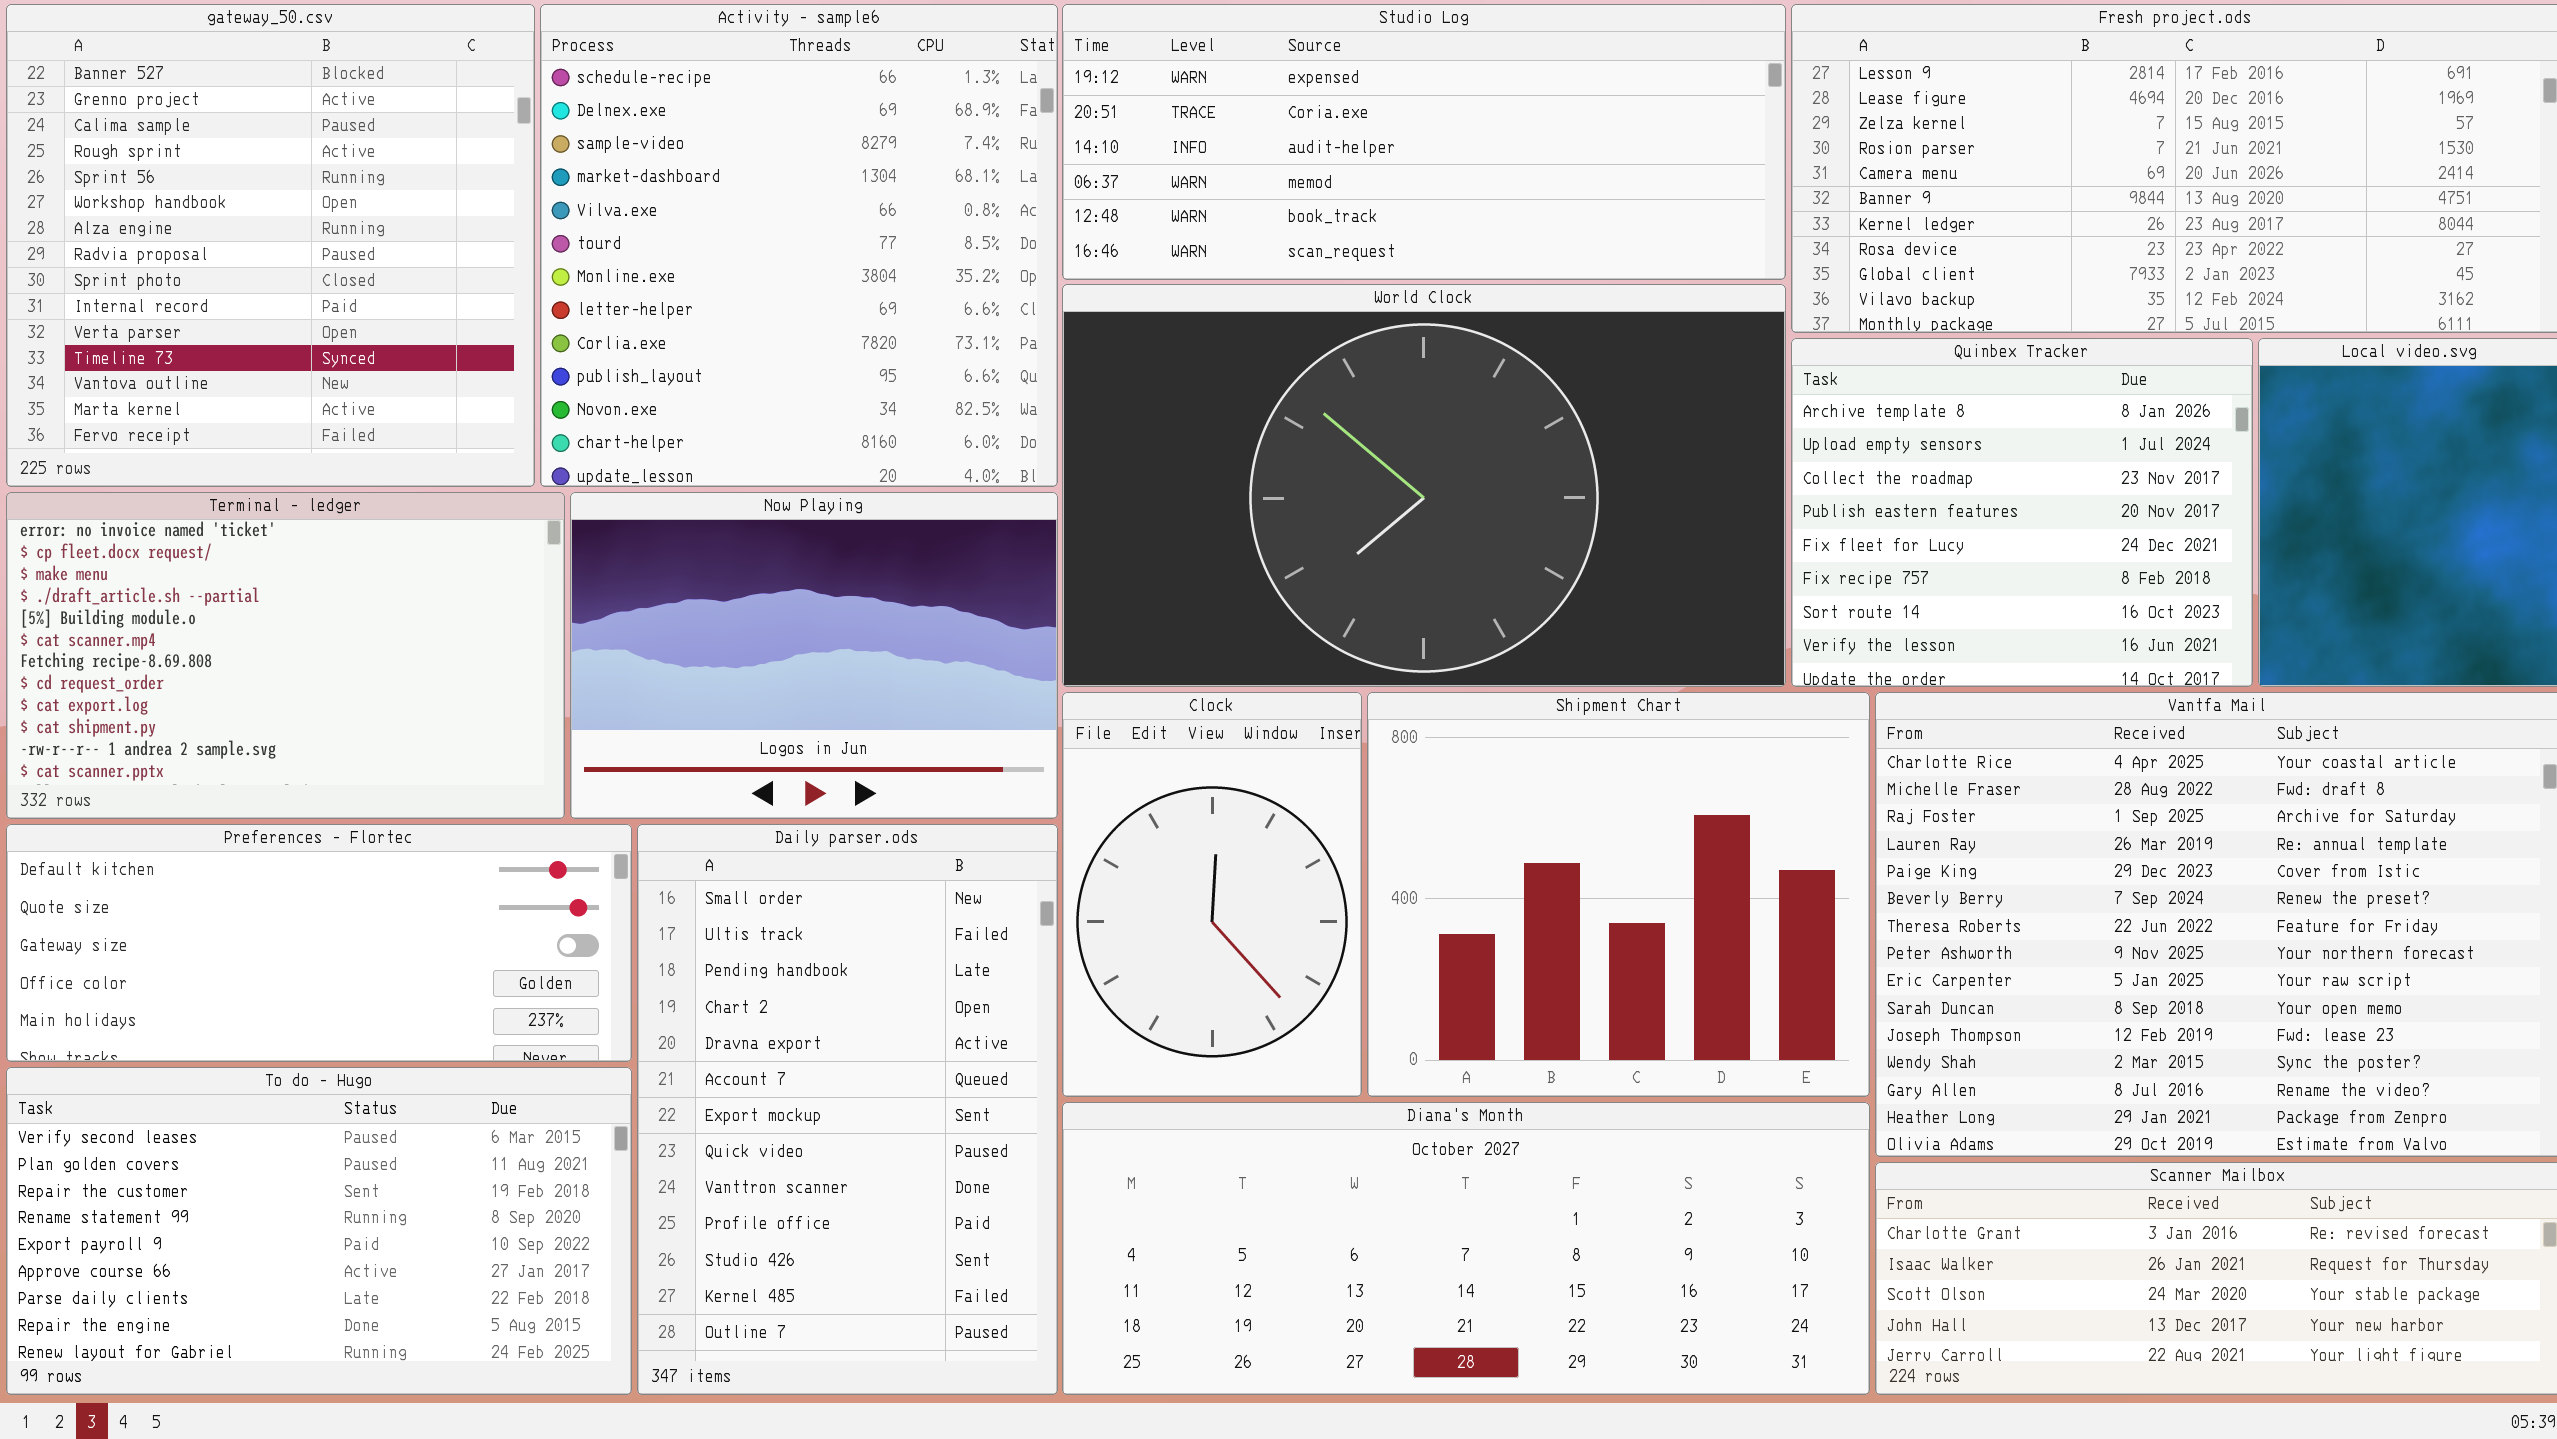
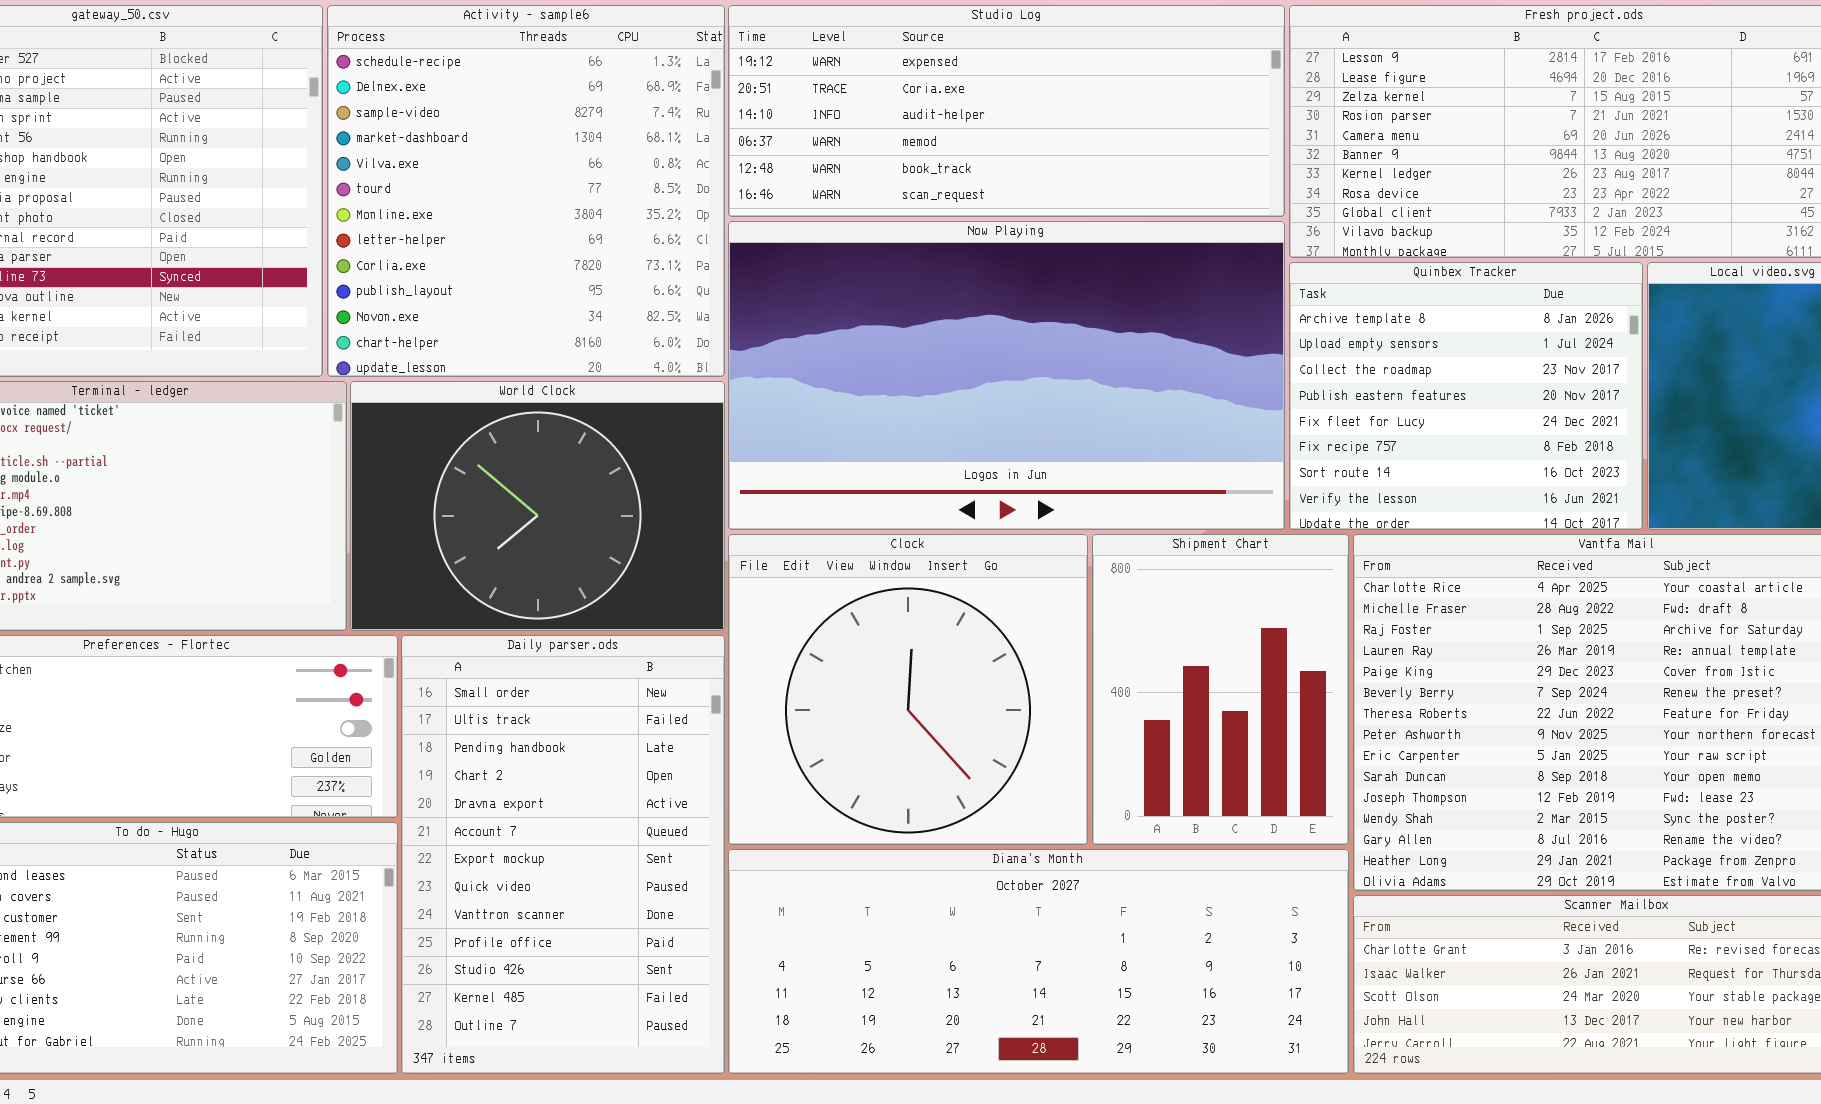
World Clock: [1062,284,1786,687] -> [350,381,725,631], moved, resized
Now Playing: [570,492,1058,819] -> [728,221,1285,530], moved, resized
Clock: [1062,692,1362,1097] -> [728,534,1088,845], resized
Shipment Chart: [1367,692,1870,1097] -> [1092,534,1349,845], resized

